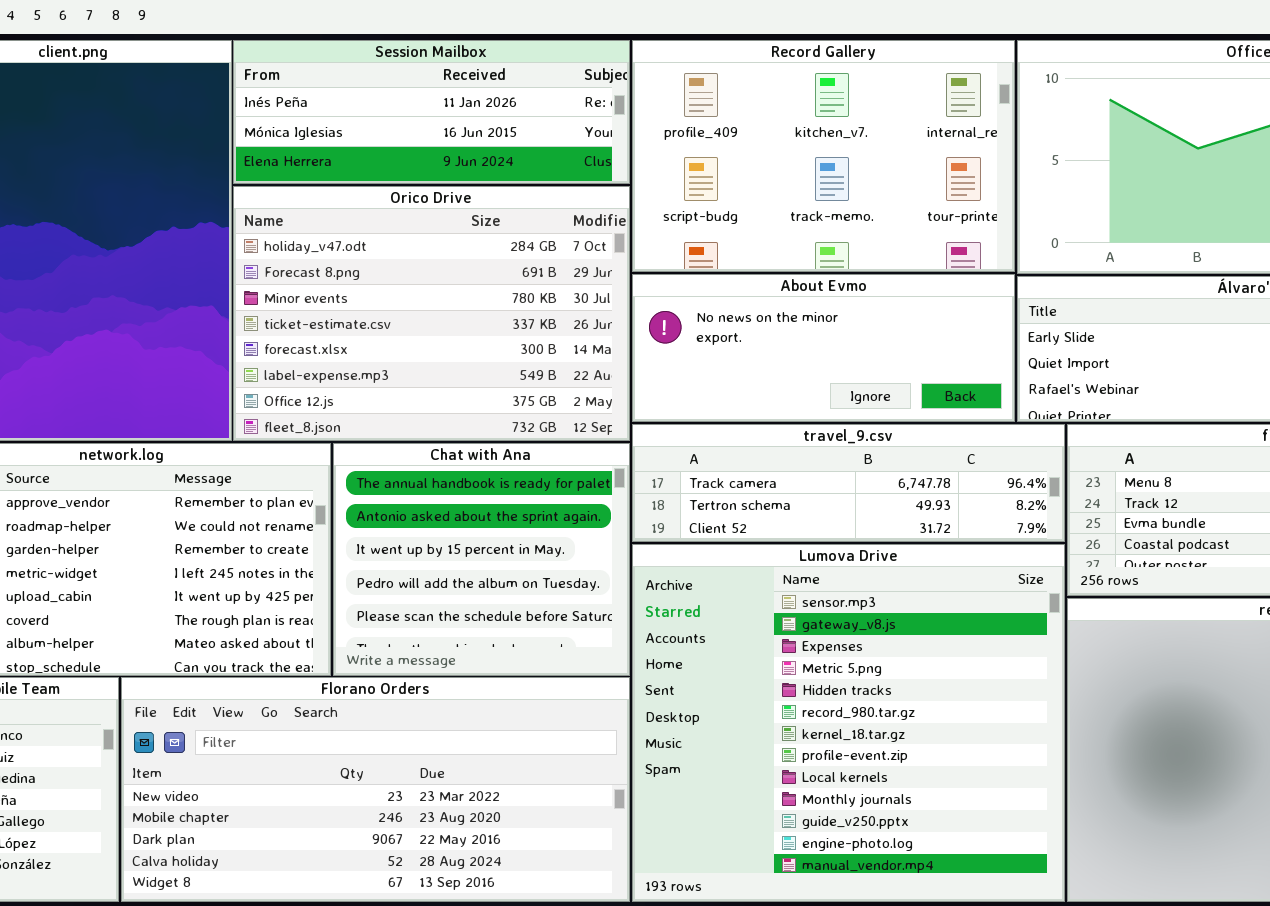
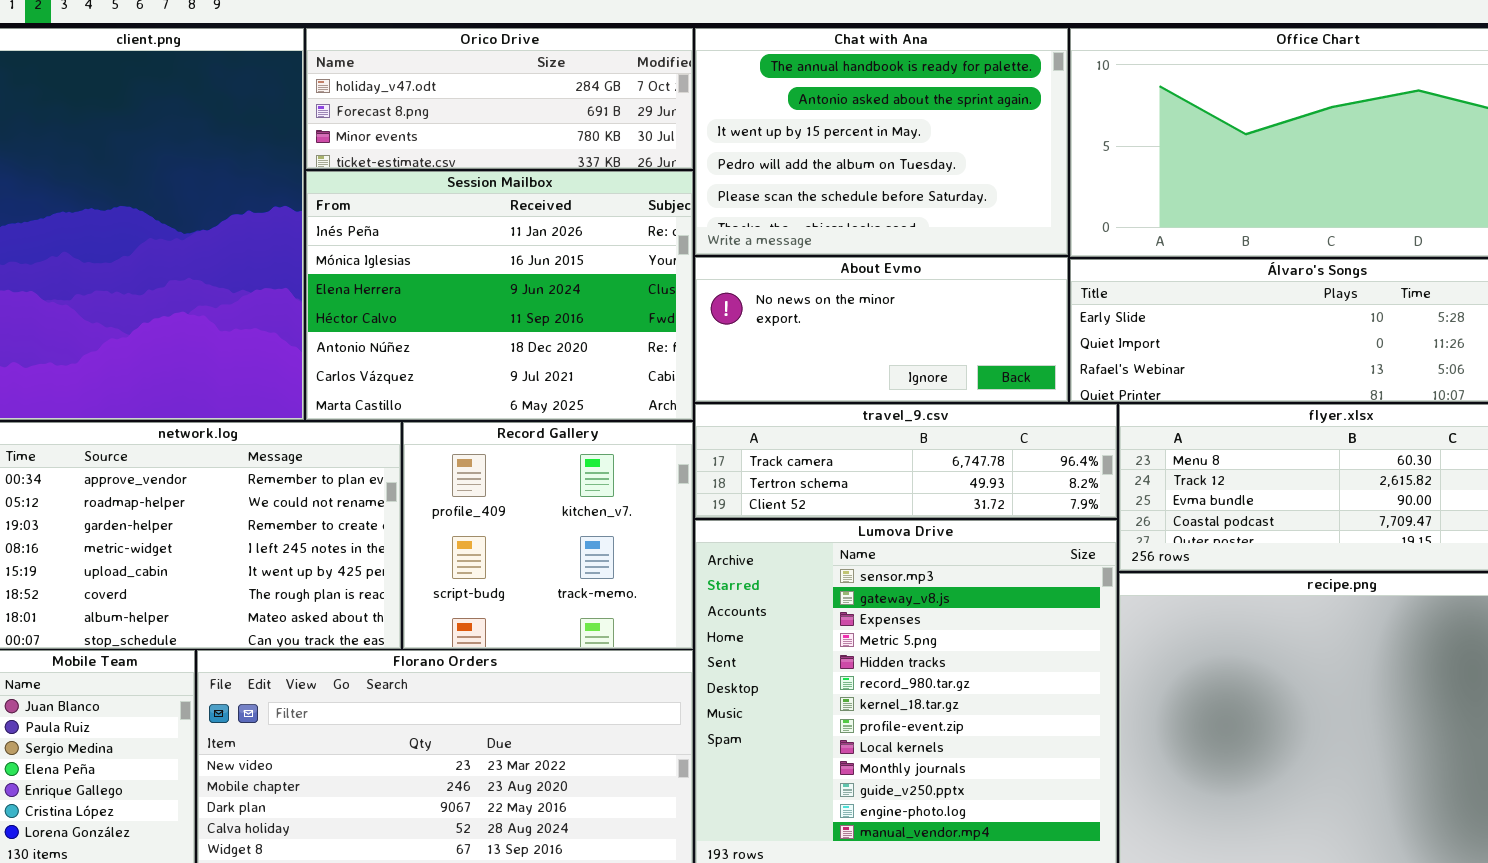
Session Mailbox: [233,40,630,184] -> [306,171,693,420], moved, resized
Record Gallery: [632,40,1015,272] -> [403,422,693,649], moved, resized
Orico Drive: [233,186,630,441] -> [306,28,693,169], moved, resized
Chat with Ana: [333,443,630,676] -> [695,28,1068,255], moved, resized

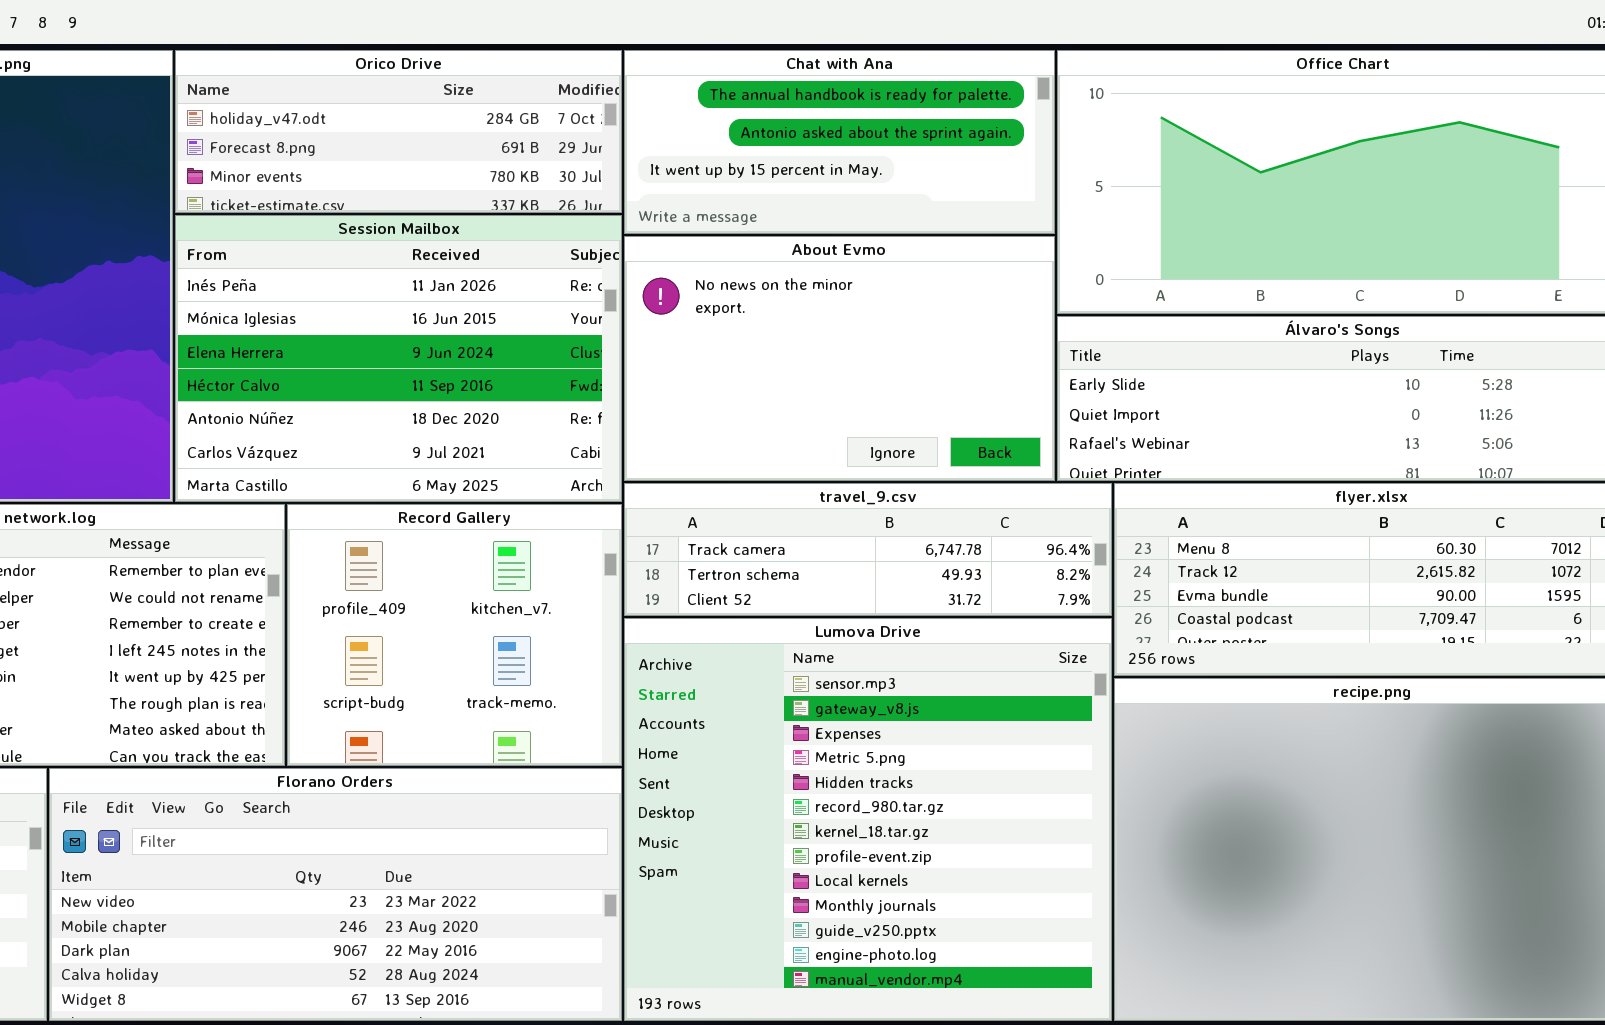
Chat with Ana: [695,28,1068,255] -> [624,50,1055,234], resized
About Evmo: [695,257,1068,402] -> [624,236,1055,481], resized

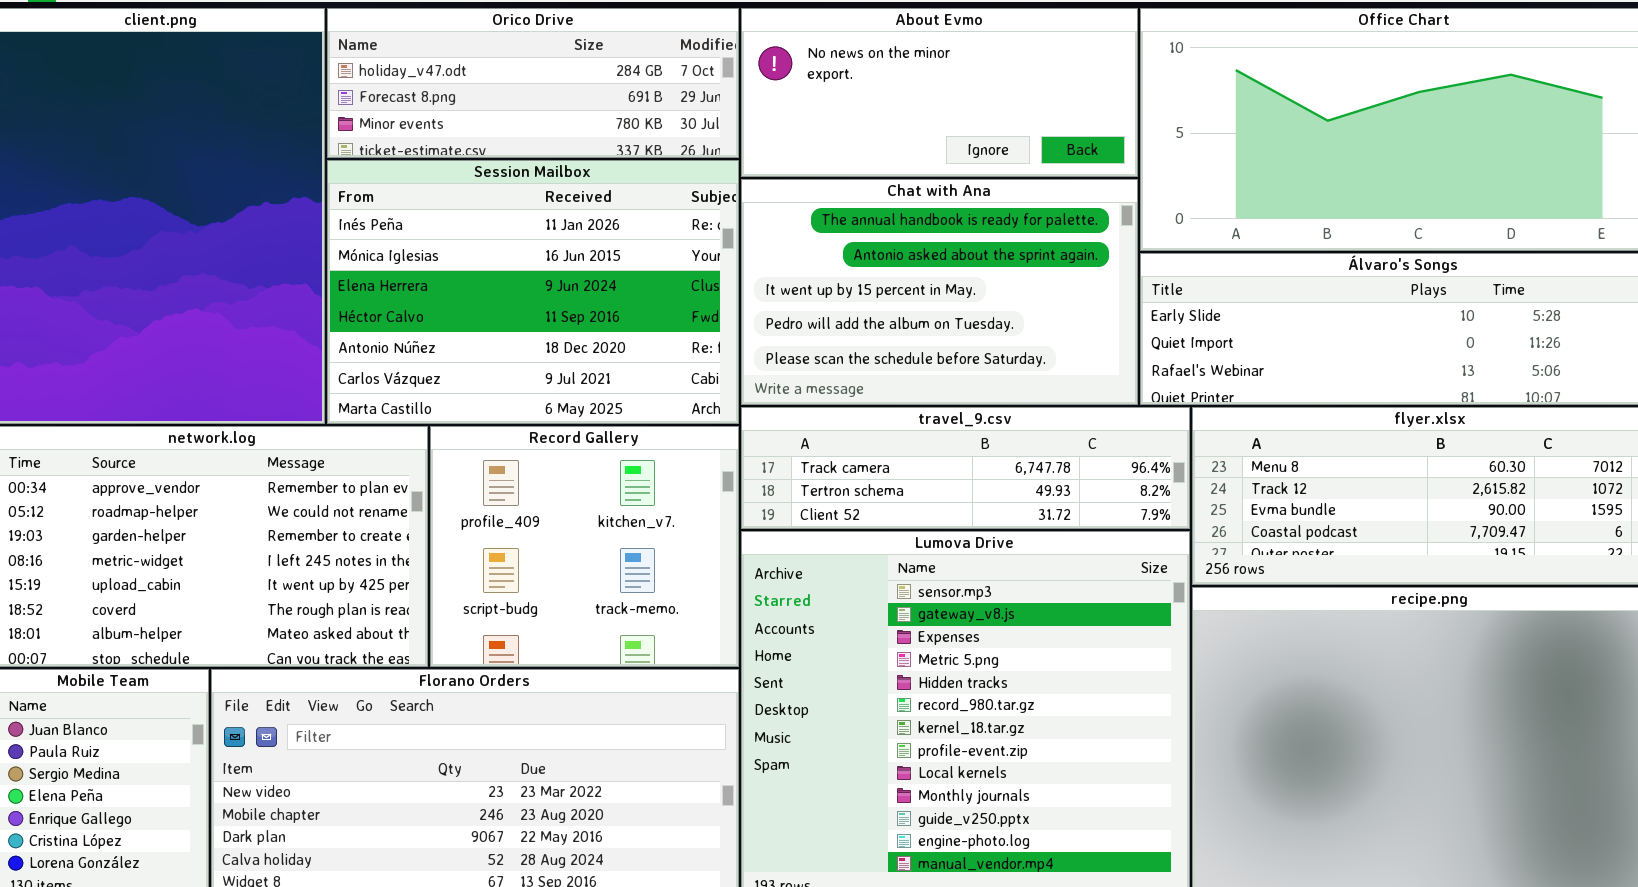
Chat with Ana: [624,50,1055,234] -> [741,179,1138,405], moved, resized
About Evmo: [624,236,1055,481] -> [741,8,1138,177], moved, resized

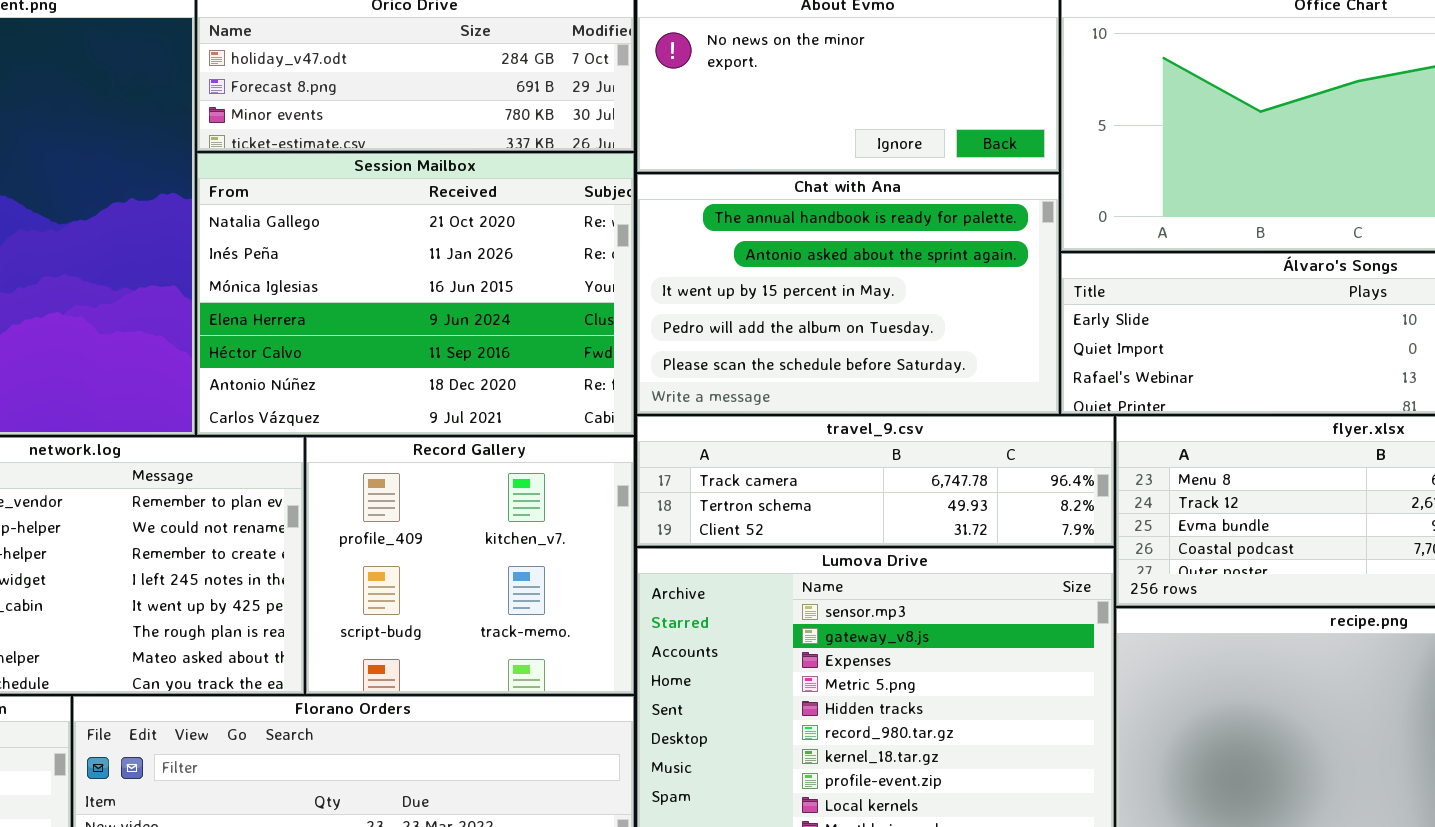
Session Mailbox: [327,160,739,424] -> [197,153,634,435], scrolled up 1 row

